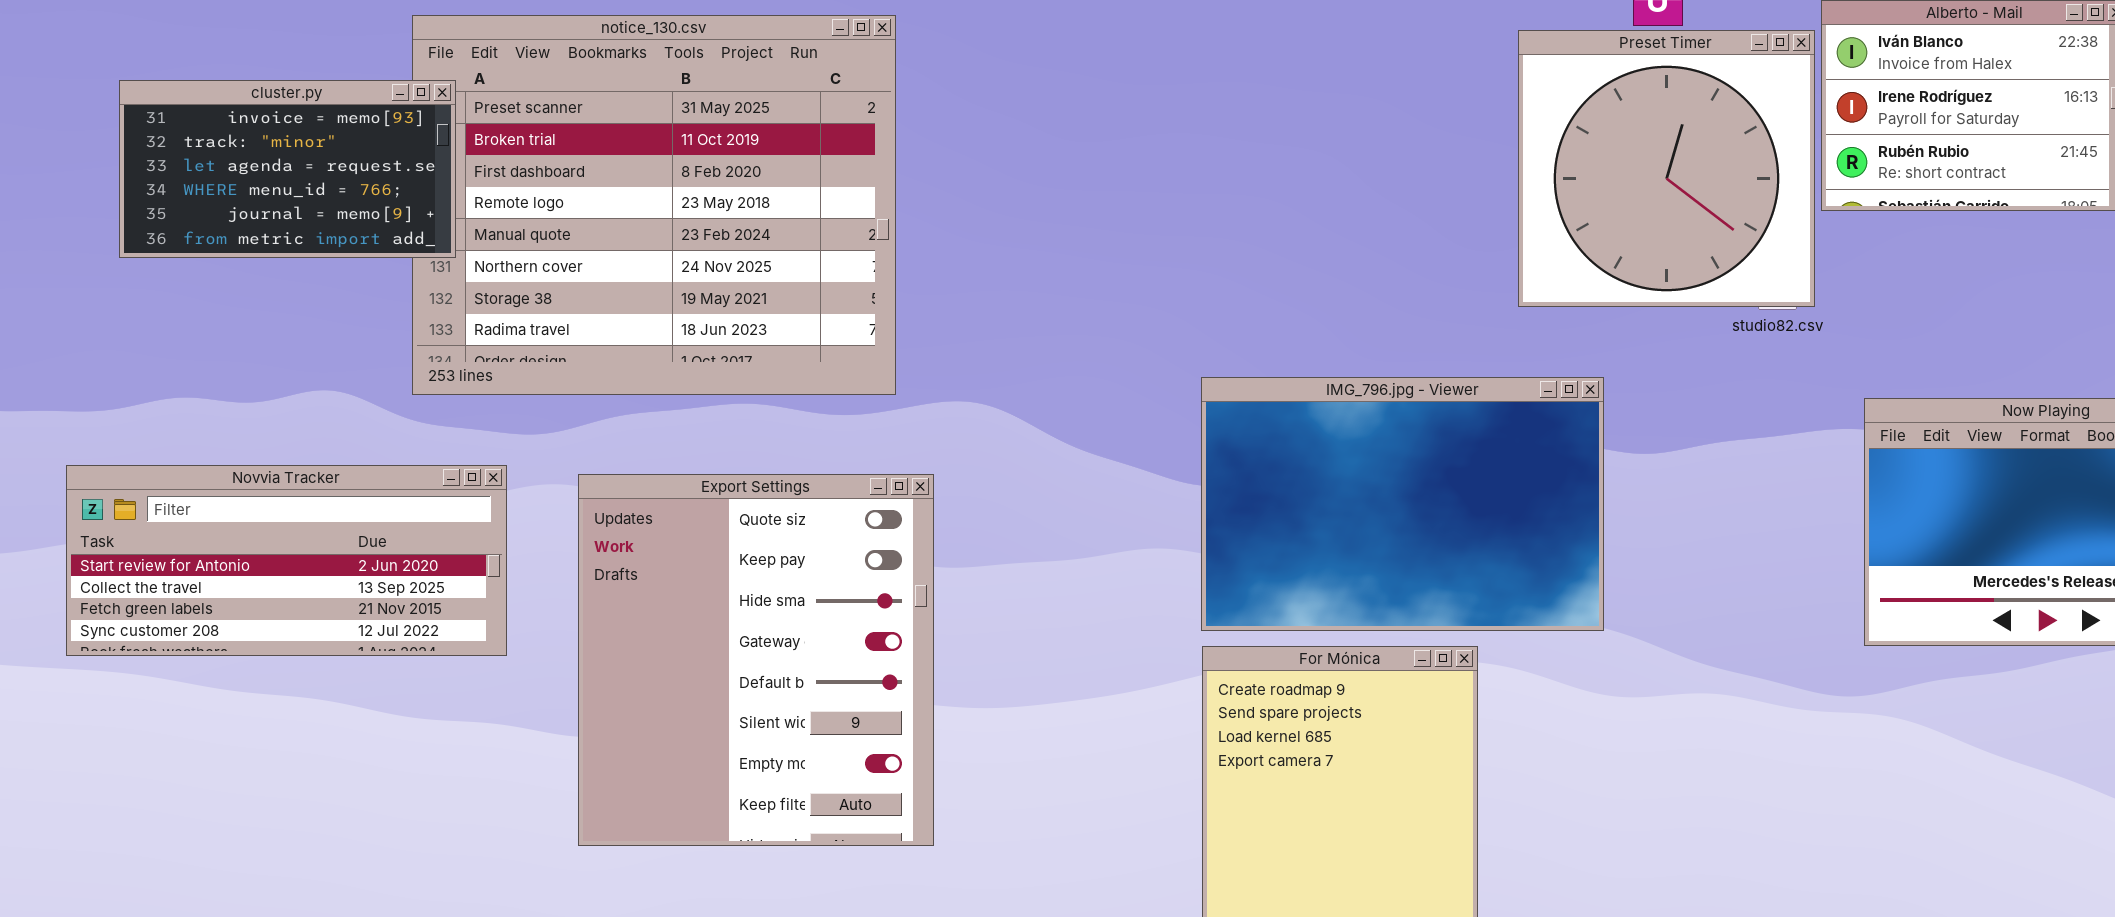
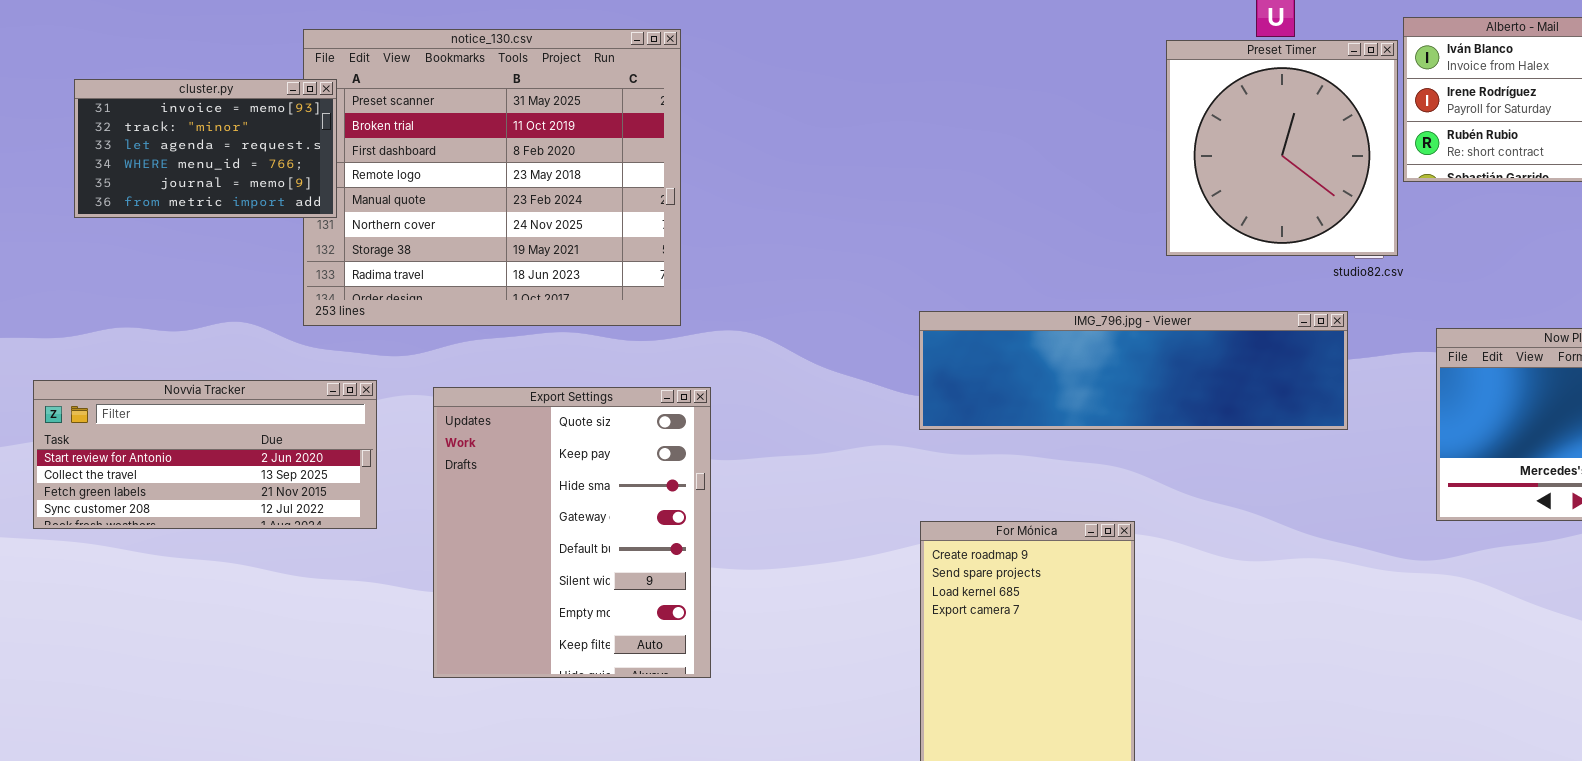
IMG_796.jpg - Viewer: [1201,377,1604,631] -> [919,311,1348,430], resized

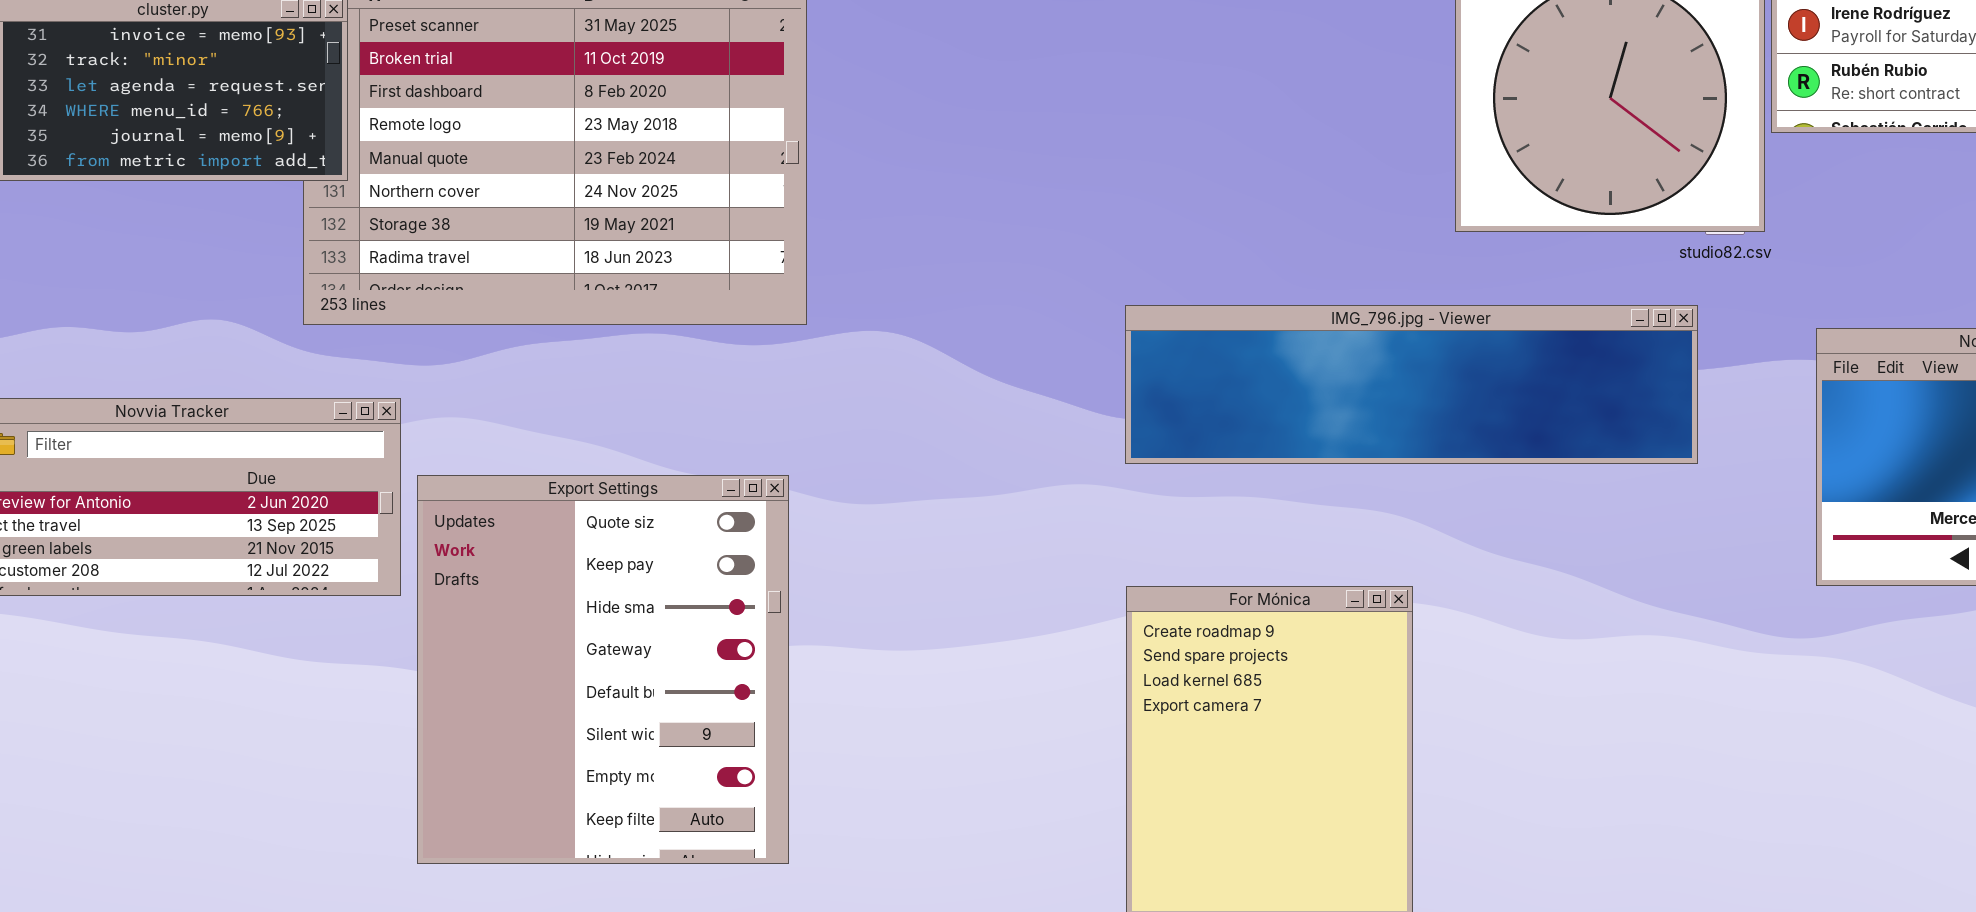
Export Settings: [433,387,711,678] -> [417,475,789,864], moved

